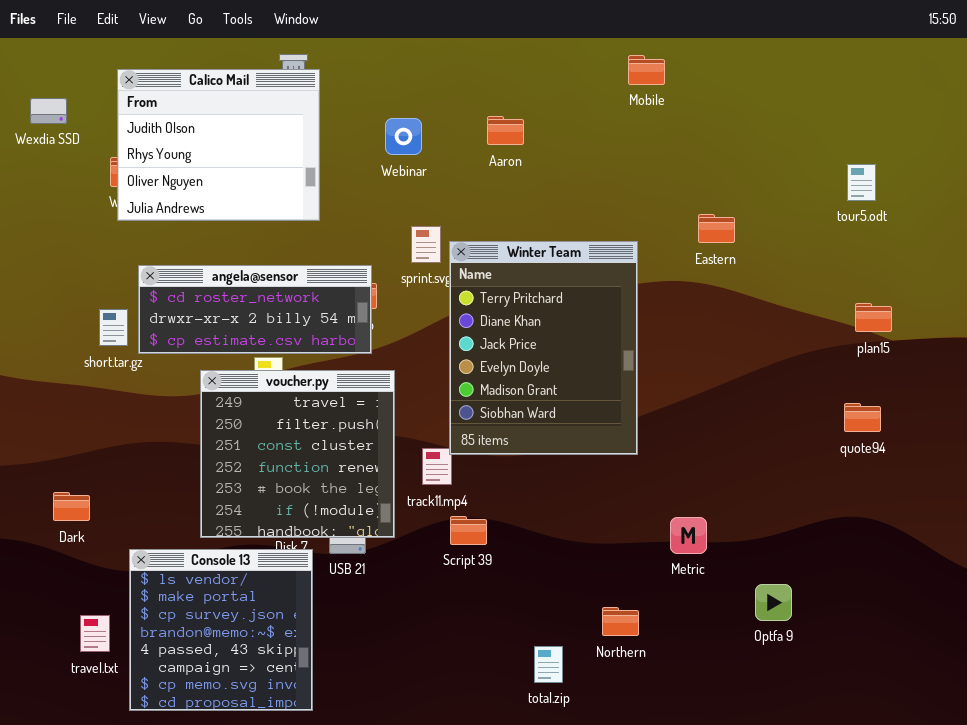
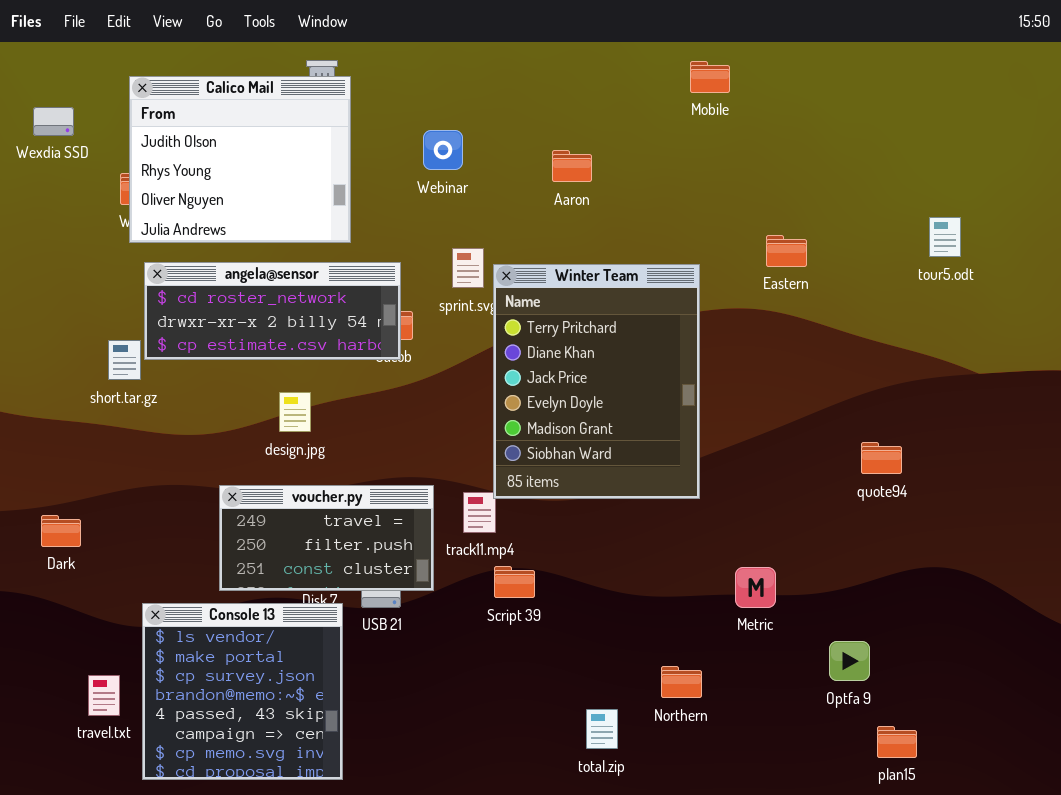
Aaron: [487,116,524,145] -> [552,150,592,182], moved
tour5.odt: [847,164,876,201] -> [929,217,961,257], moved
angela@sensor: [138,265,372,354] -> [144,262,401,360], moved
plan15: [855,303,892,332] -> [877,726,917,758], moved
voucher.py: [200,370,395,538] -> [219,485,434,591], resized
quote94: [844,403,881,432] -> [861,442,902,474], moved
Dark: [53,492,90,521] -> [41,515,81,547], moved

